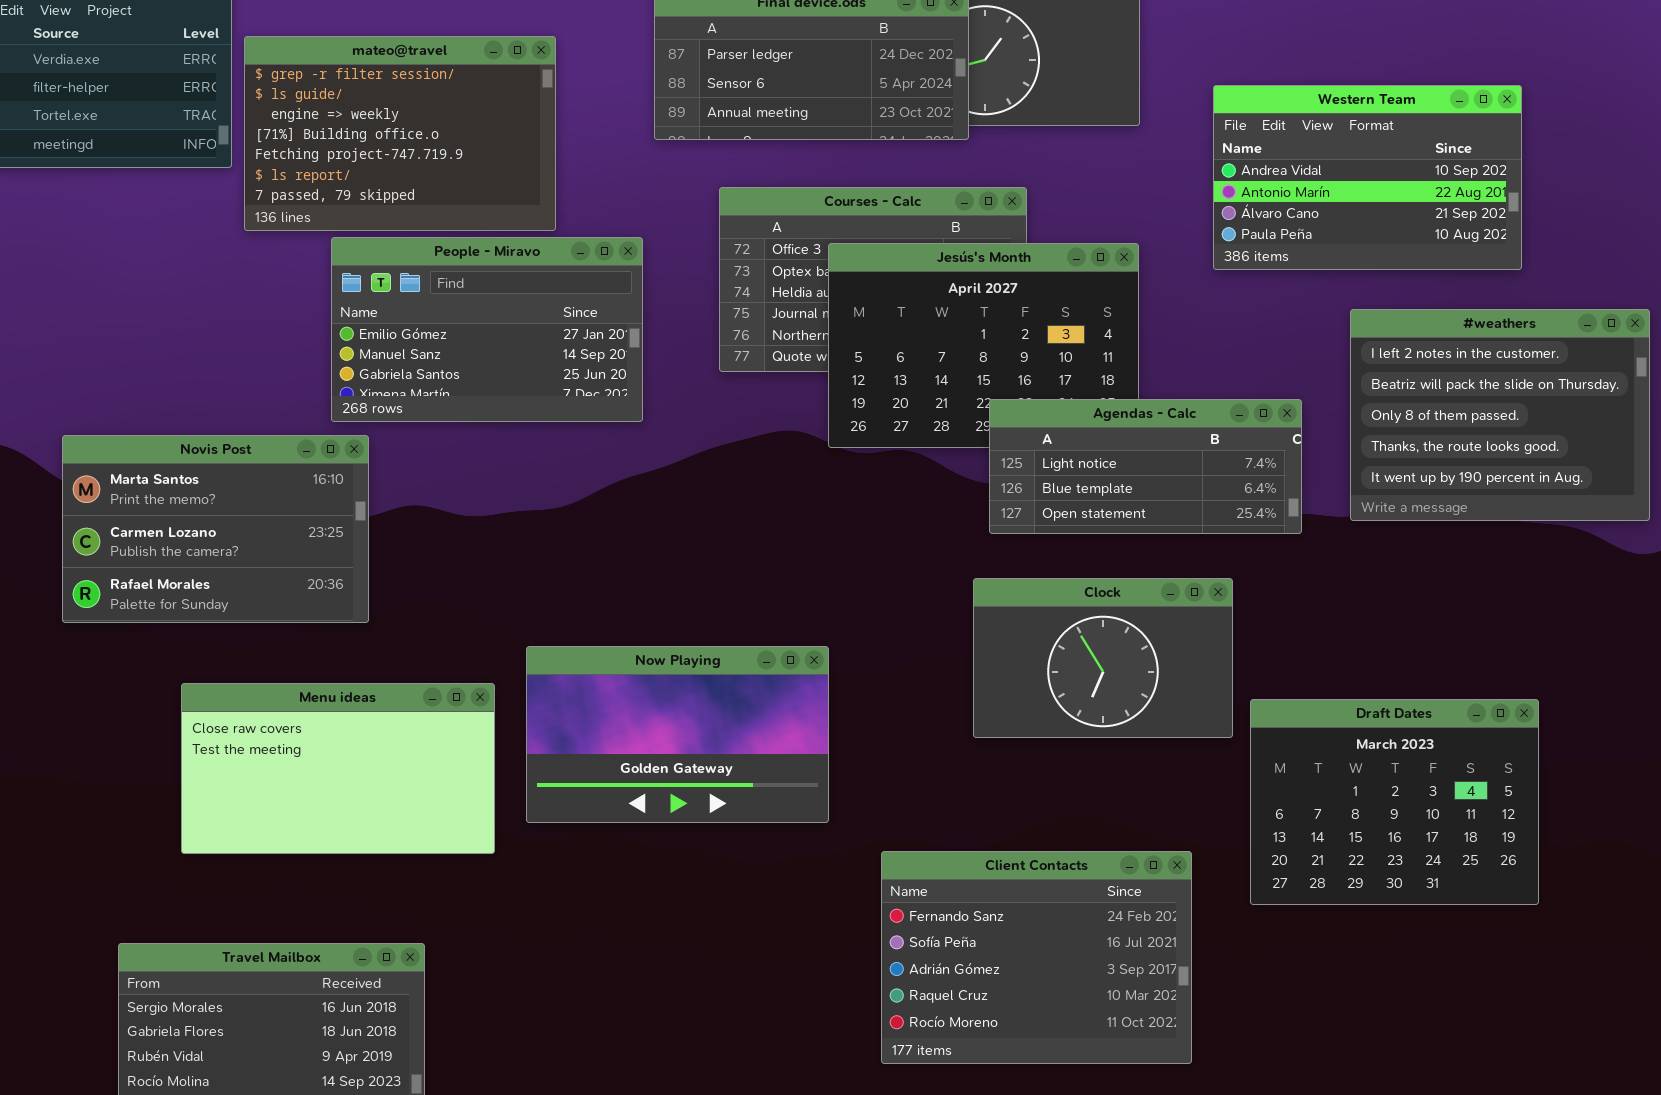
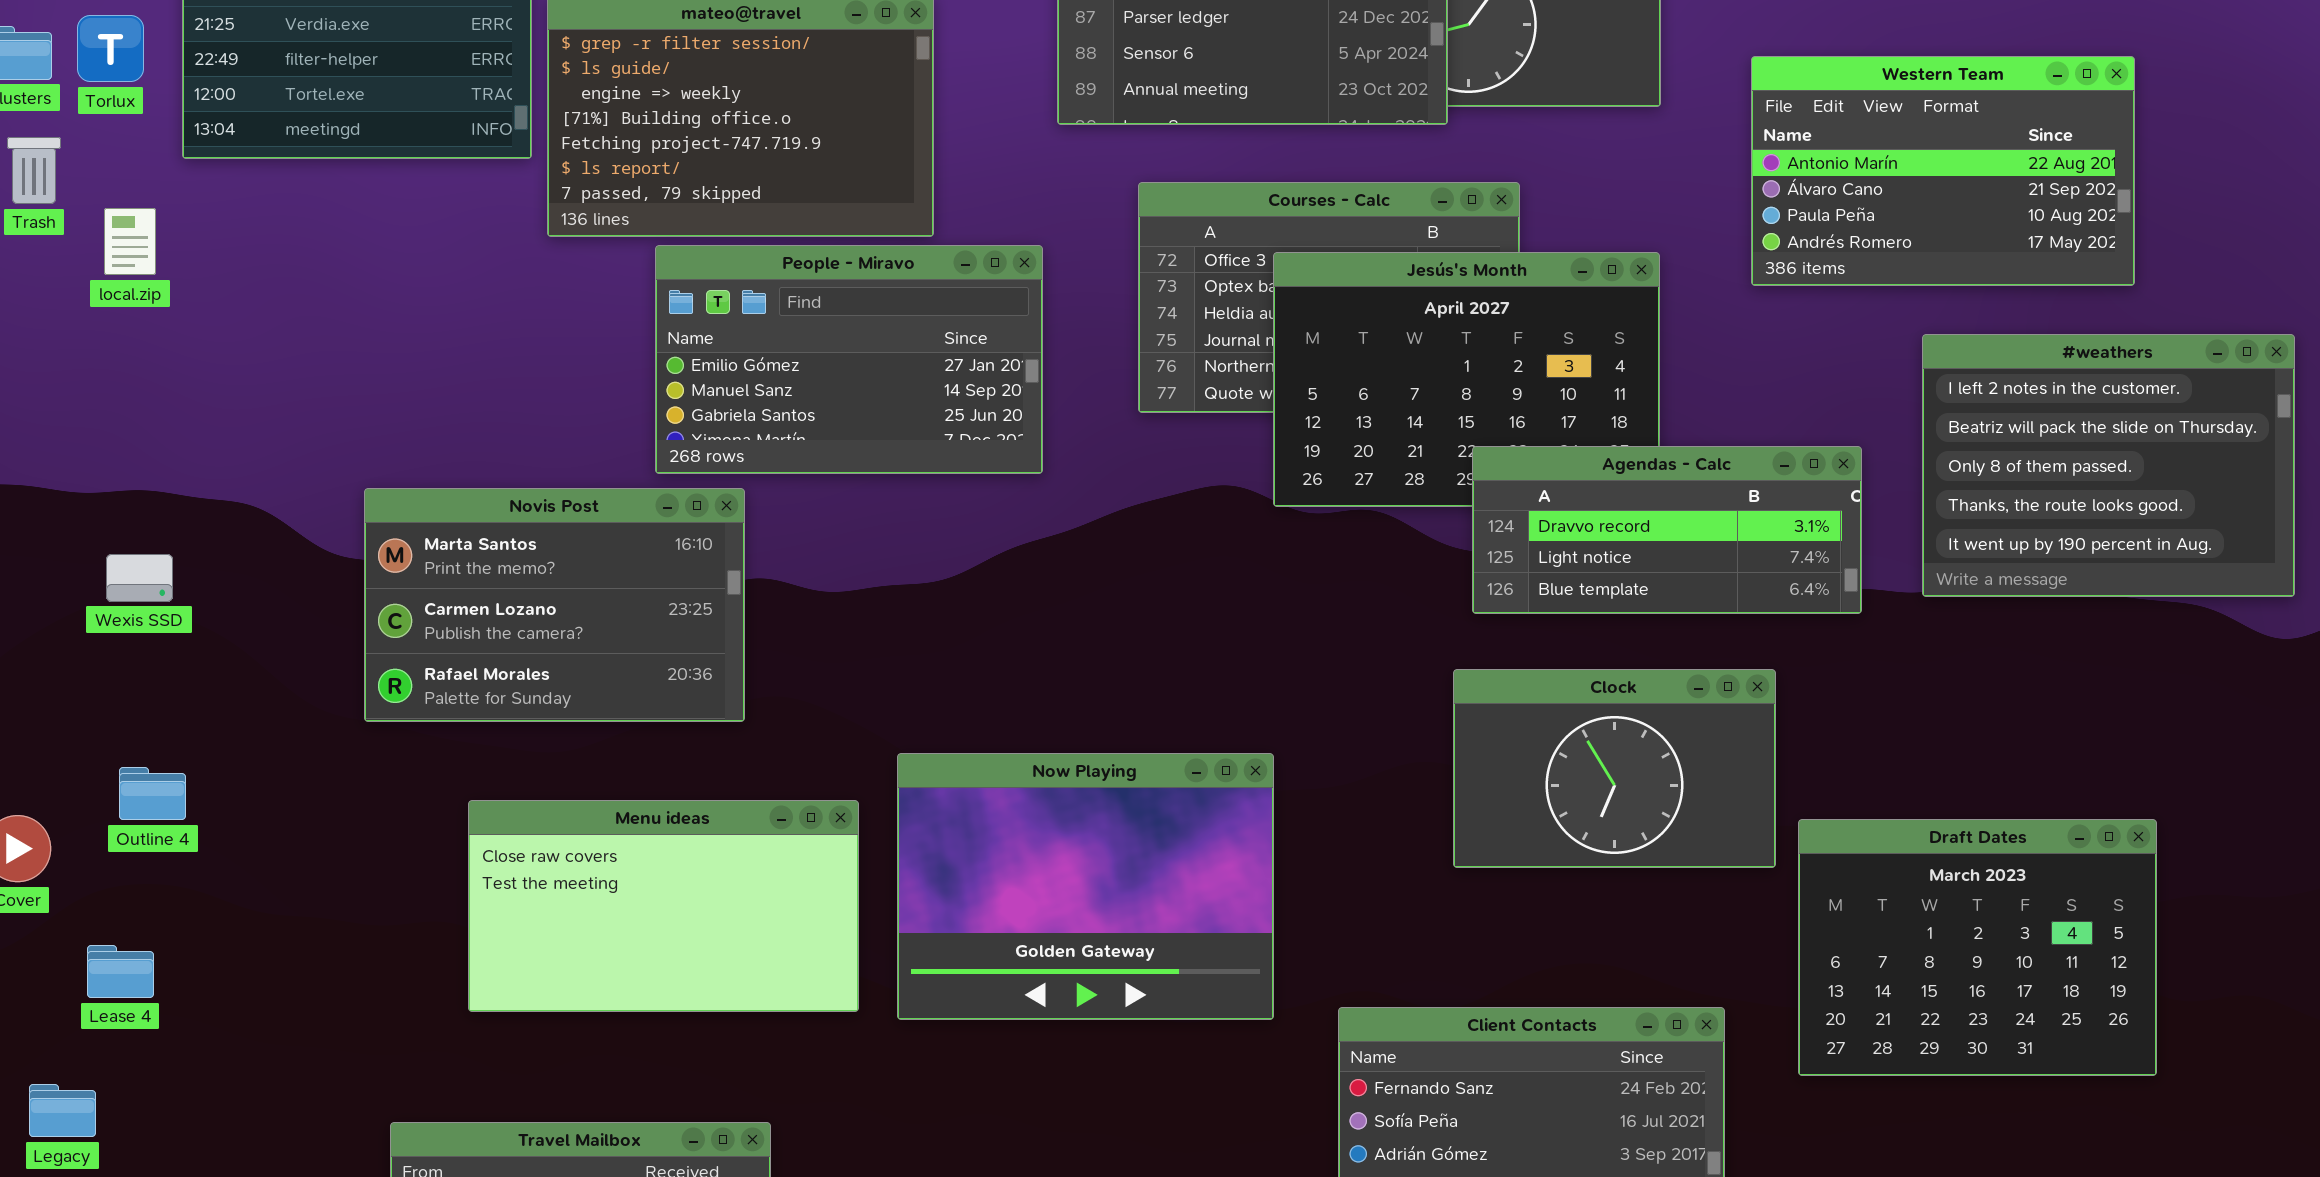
Western Team: [1213,85,1522,270] -> [1751,56,2135,286], scrolled down 1 row
Agendas - Calc: [989,399,1302,534] -> [1472,446,1862,614], scrolled up 1 row
Novis Post: [62,435,369,623] -> [364,488,745,722], moved
Now Playing: [526,646,829,823] -> [897,753,1274,1020], resized

